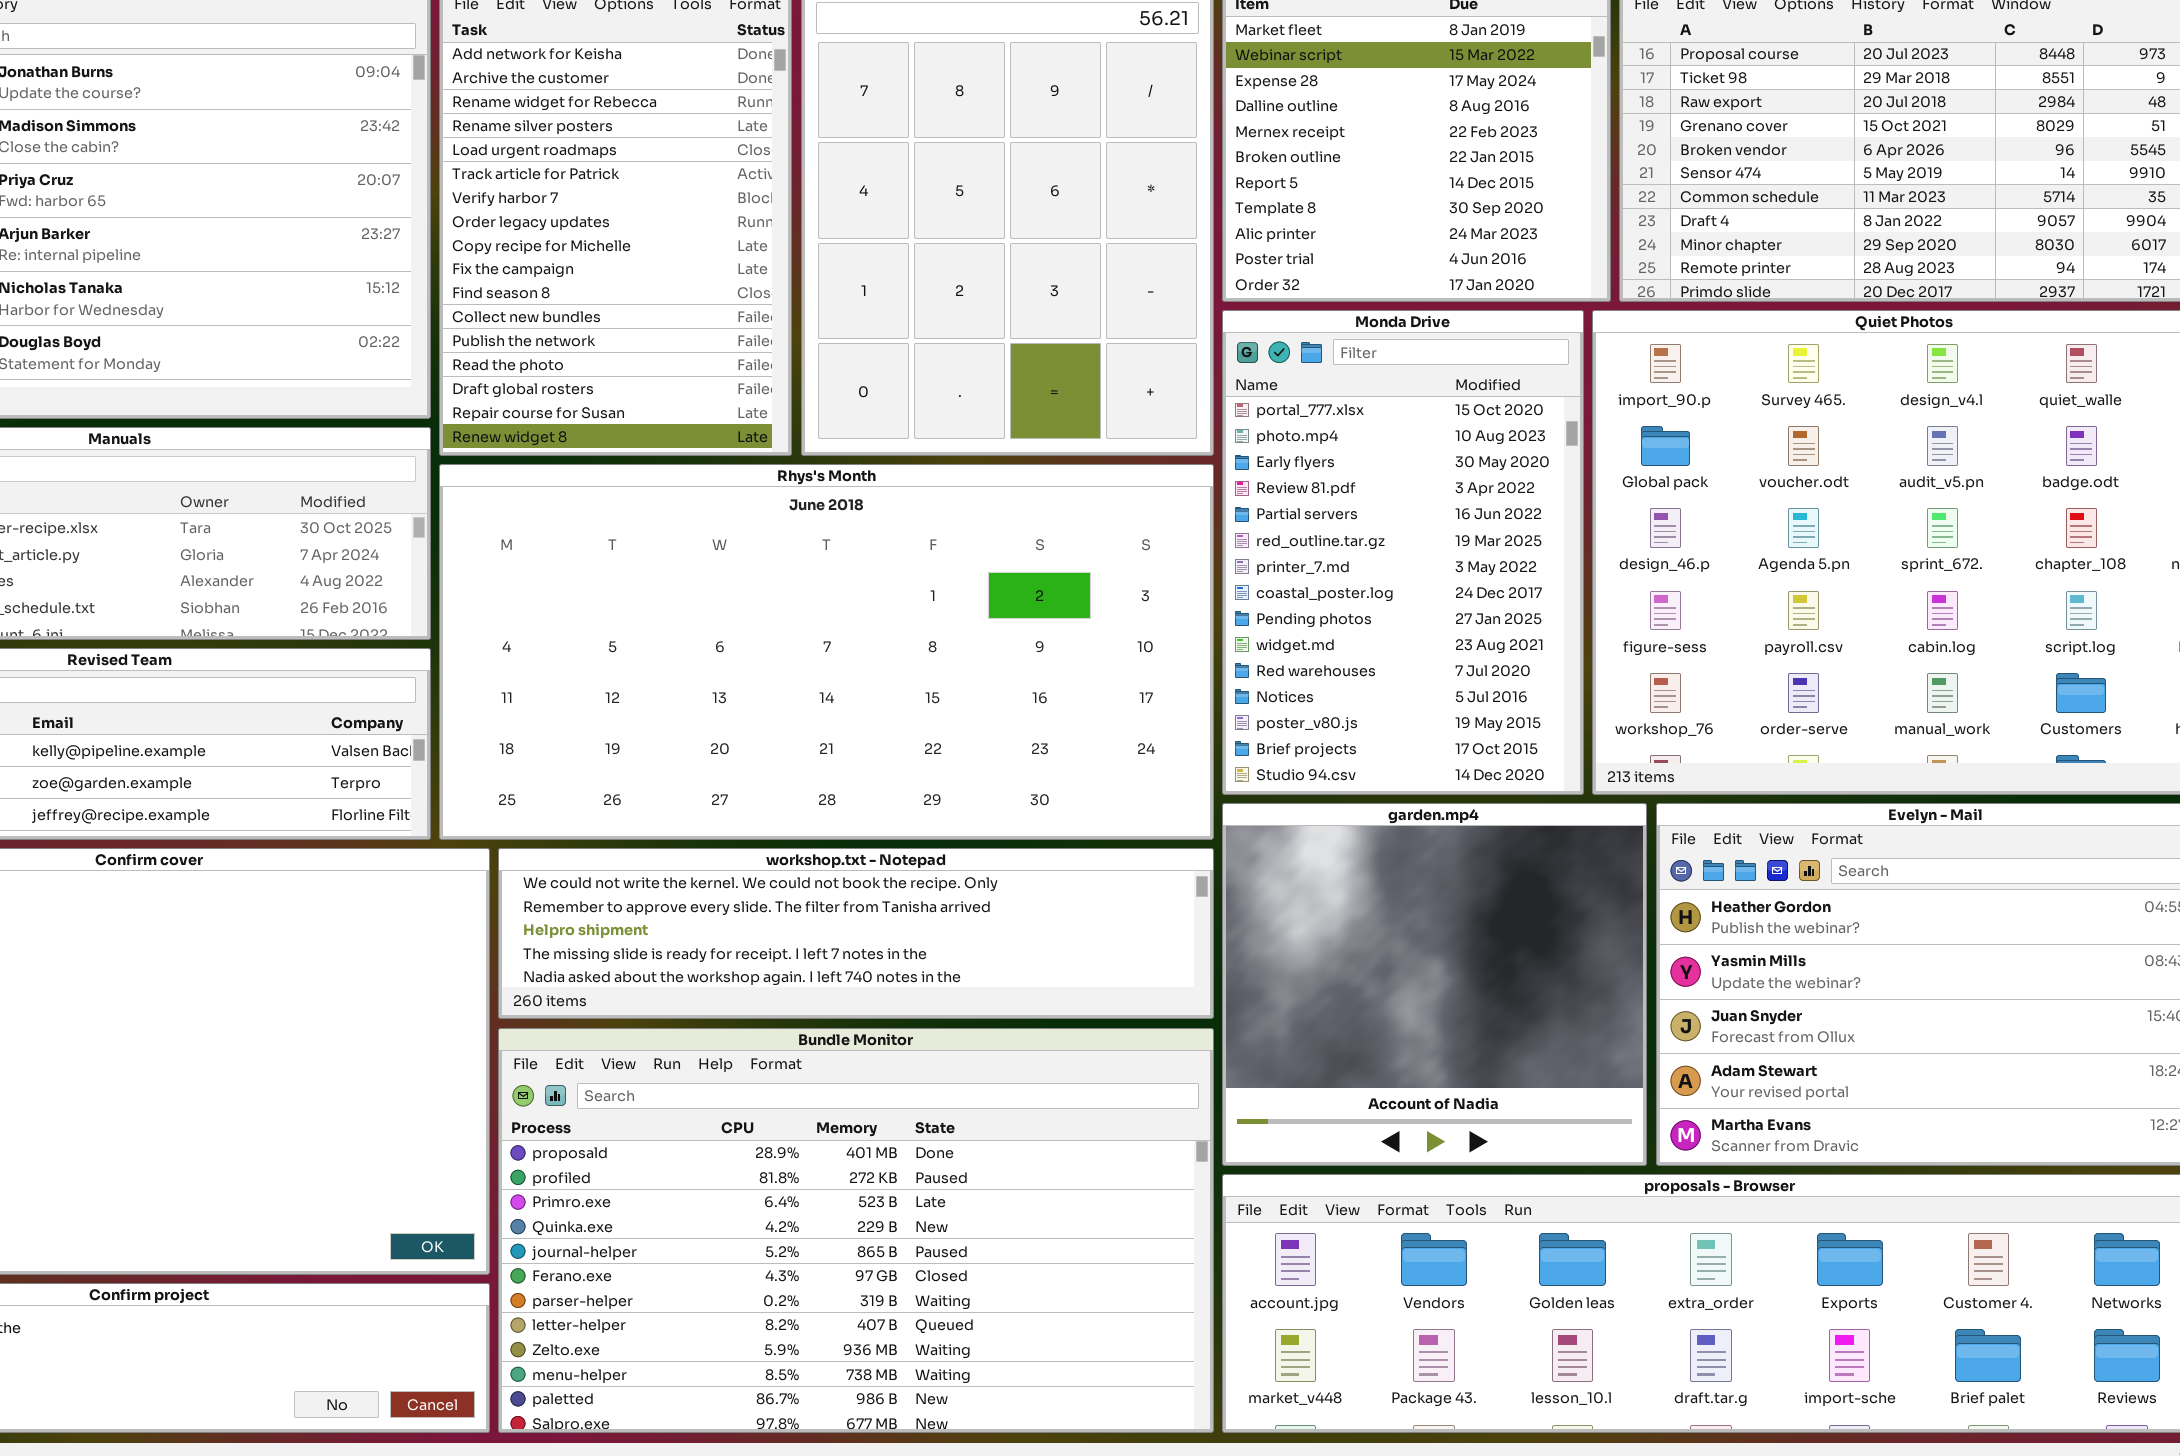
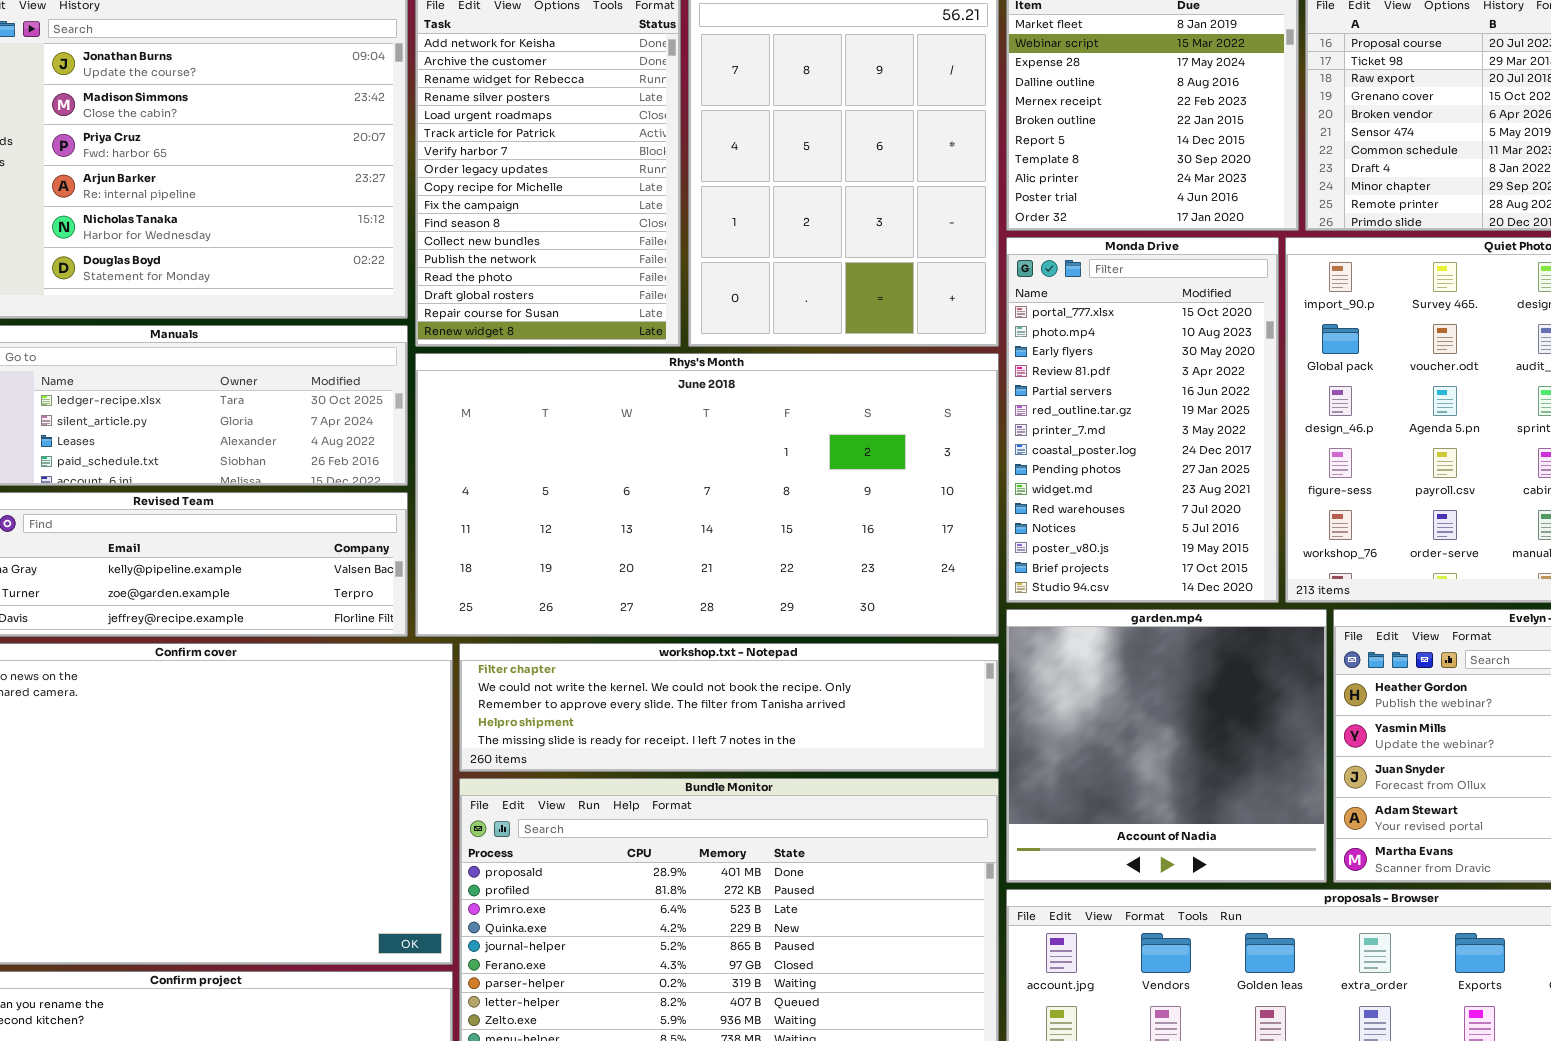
workshop.txt - Notepad: [498,848,1214,1019] -> [459,643,999,772], scrolled up 1 row

